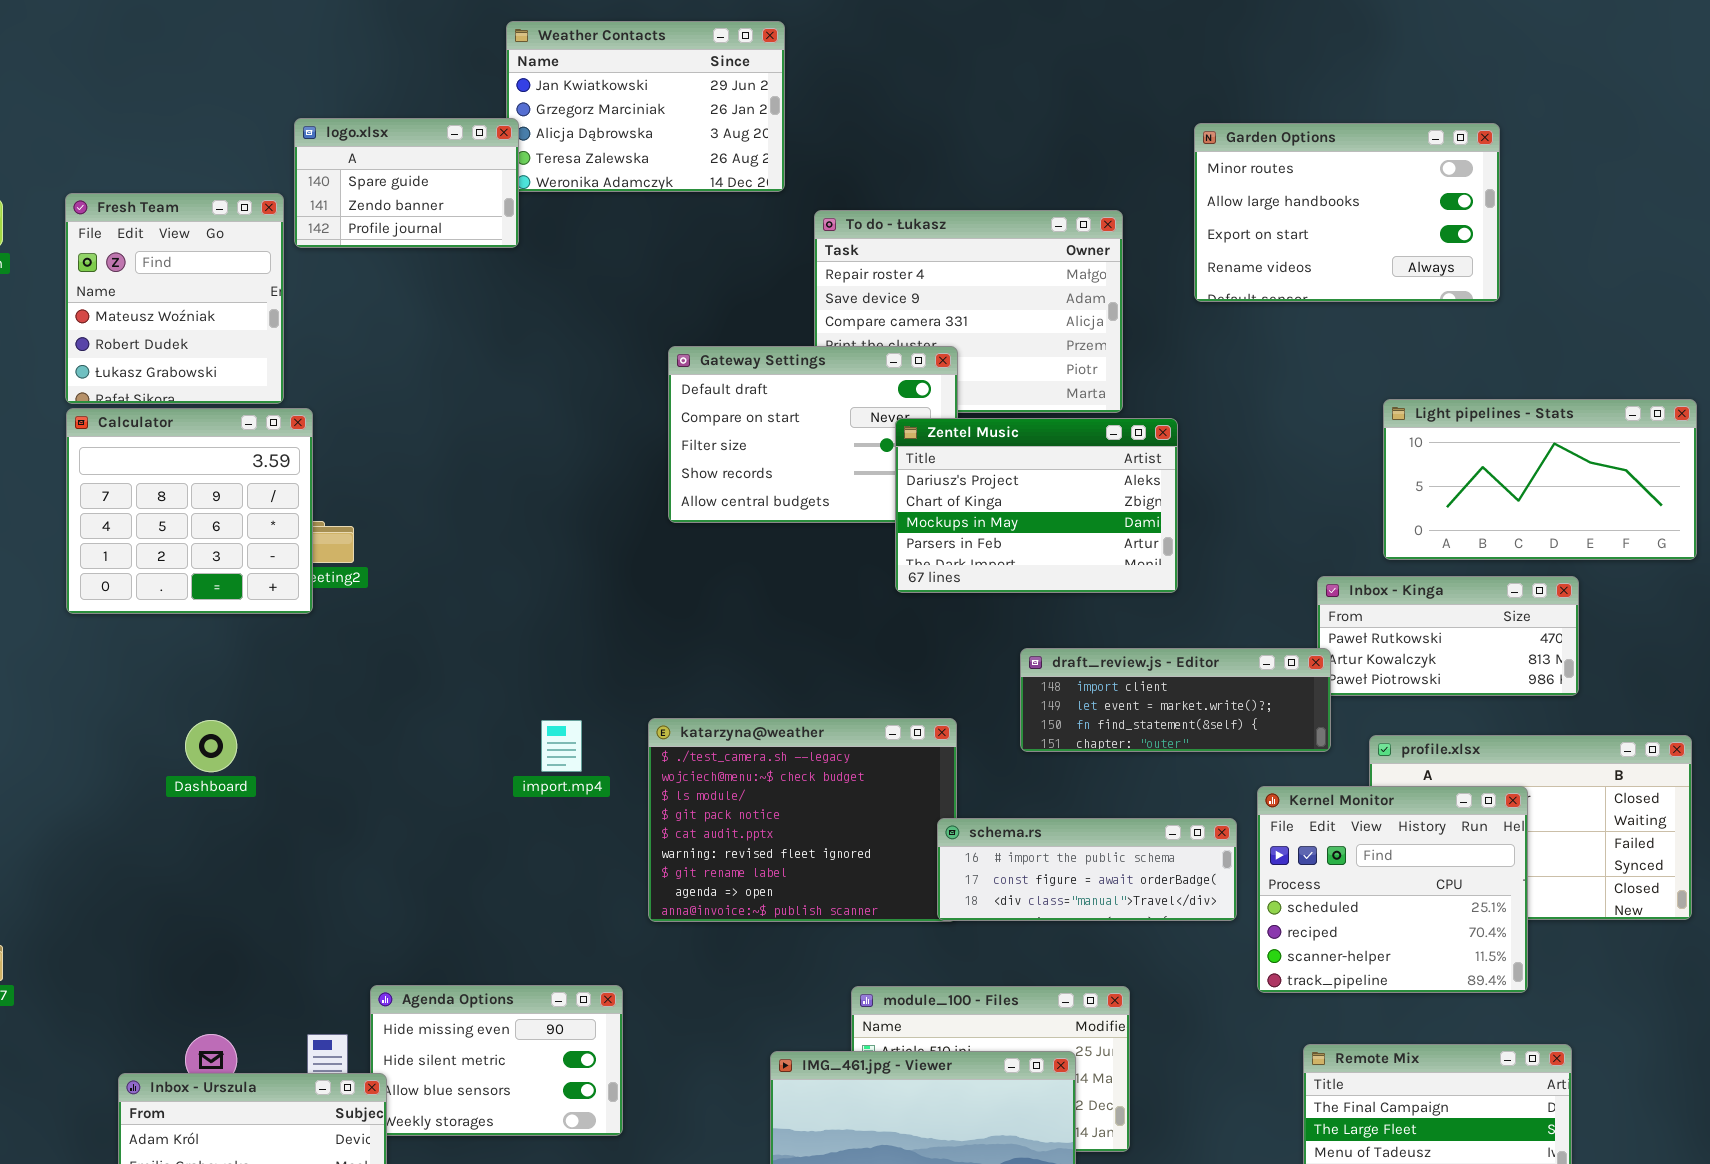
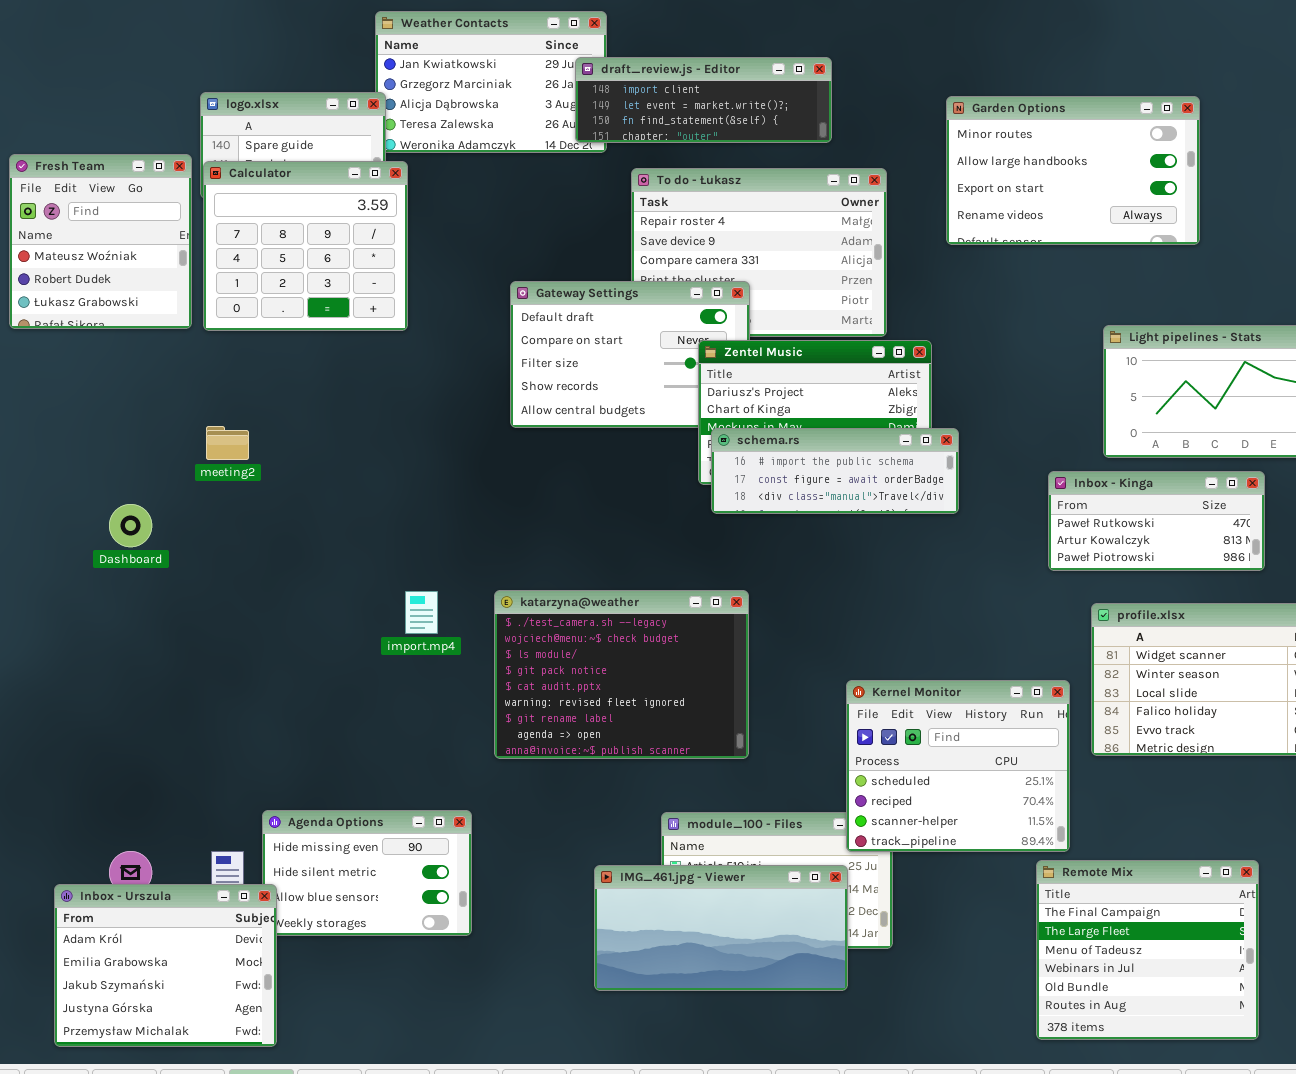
Calculator: [66,408,313,614] -> [203,161,408,331], moved
draft_review.js - Editor: [1020,648,1331,752] -> [575,57,832,143], moved
Dashboard: [185,720,237,772] -> [109,504,152,547], moved
Kernel Monitor: [1257,786,1528,993] -> [846,680,1070,852], moved
schema.rs: [937,818,1237,921] -> [711,428,959,514], moved

